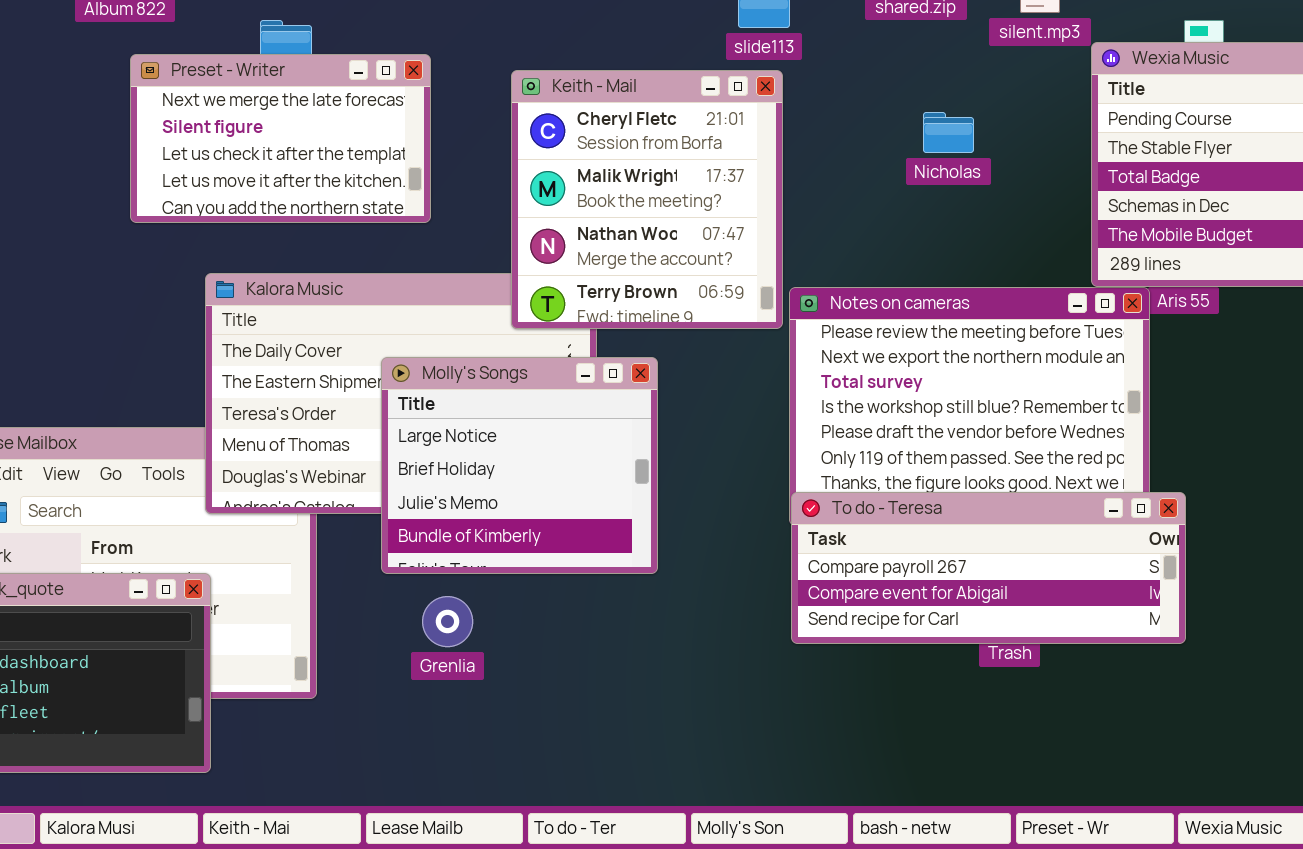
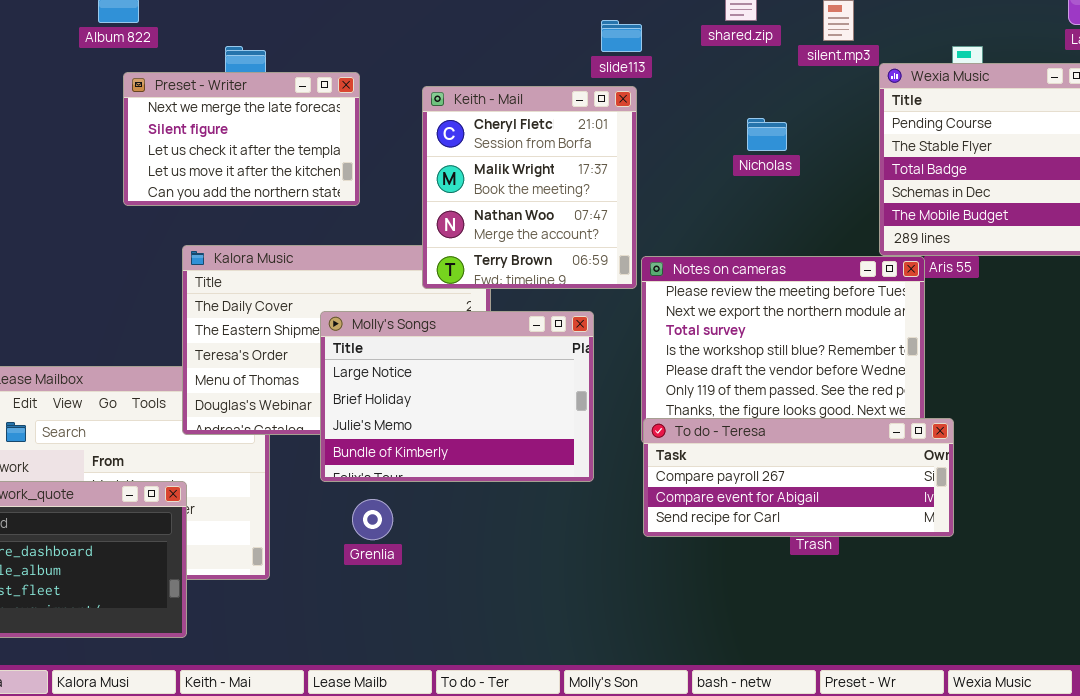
Molly's Songs: [381,357,658,574] -> [320,311,594,482], resized

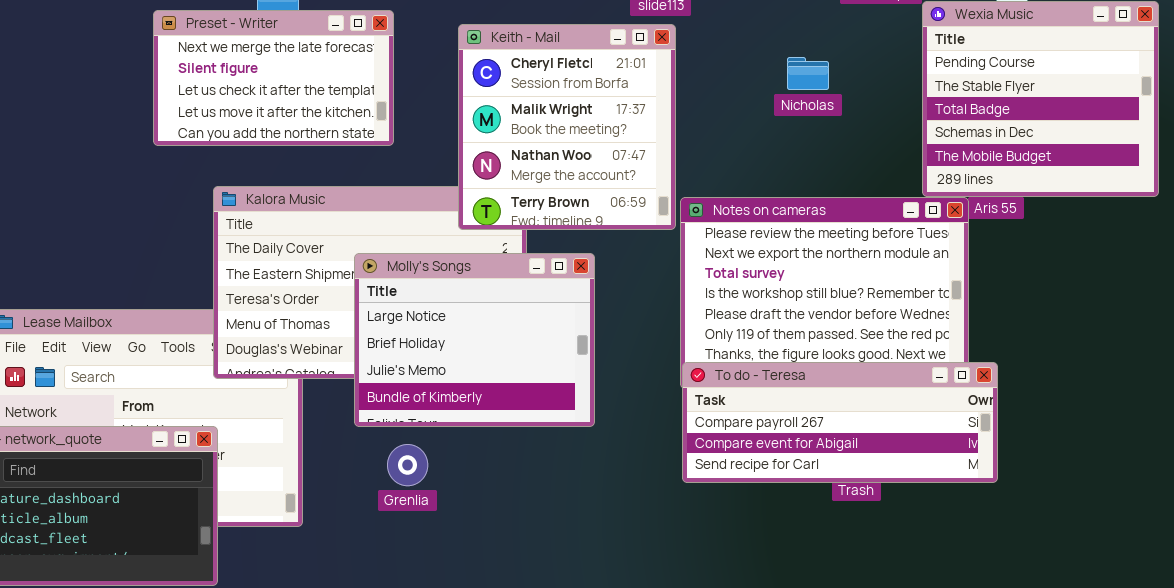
Molly's Songs: [320,311,594,482] -> [354,253,595,427], resized

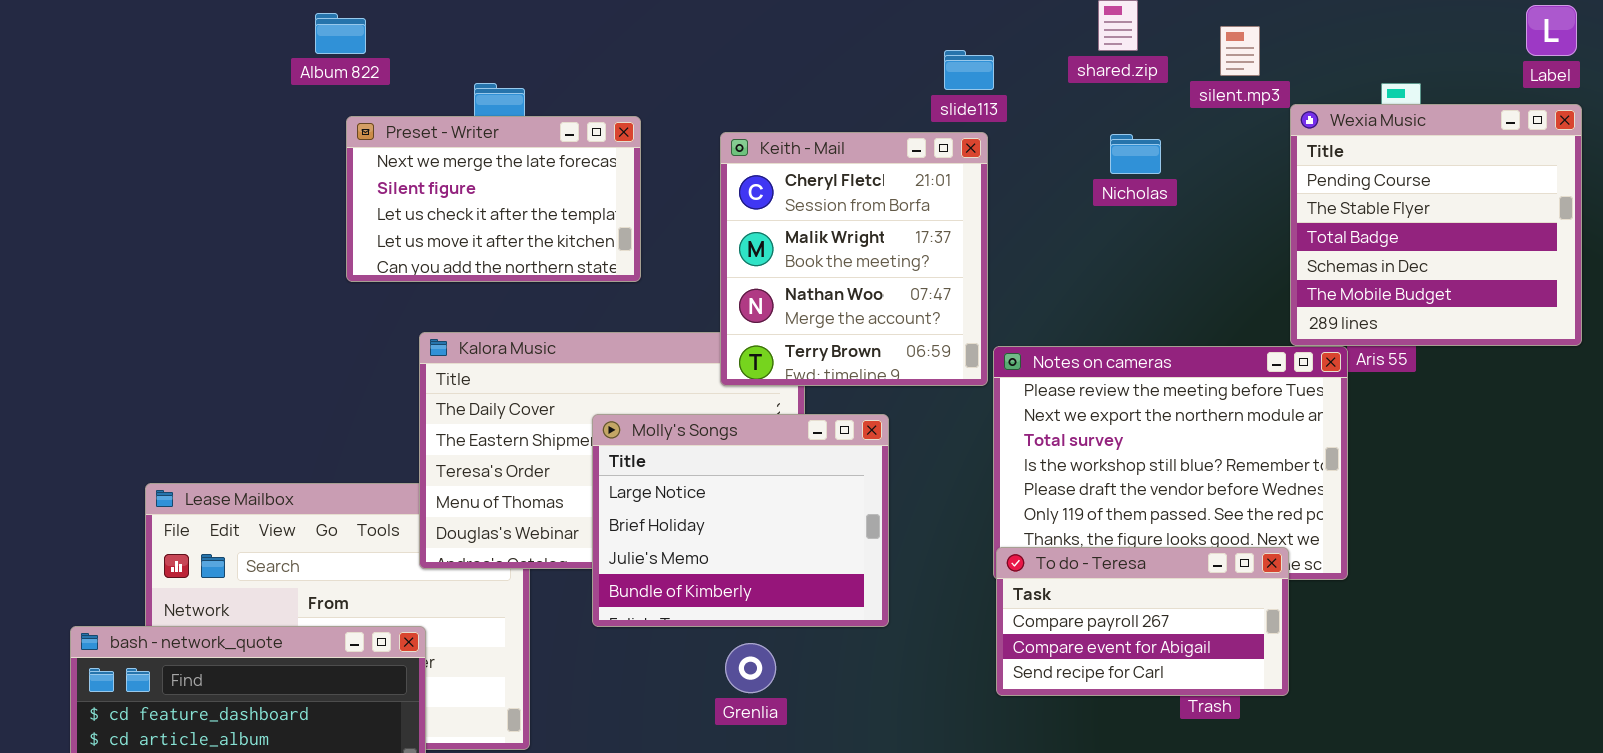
Nicholas: [787,57,829,90] -> [1110,134,1161,174], moved
To do - Teresa: [682,362,998,483] -> [996,547,1289,696], resized
Grenlia: [387,444,428,486] -> [725,643,776,693], moved

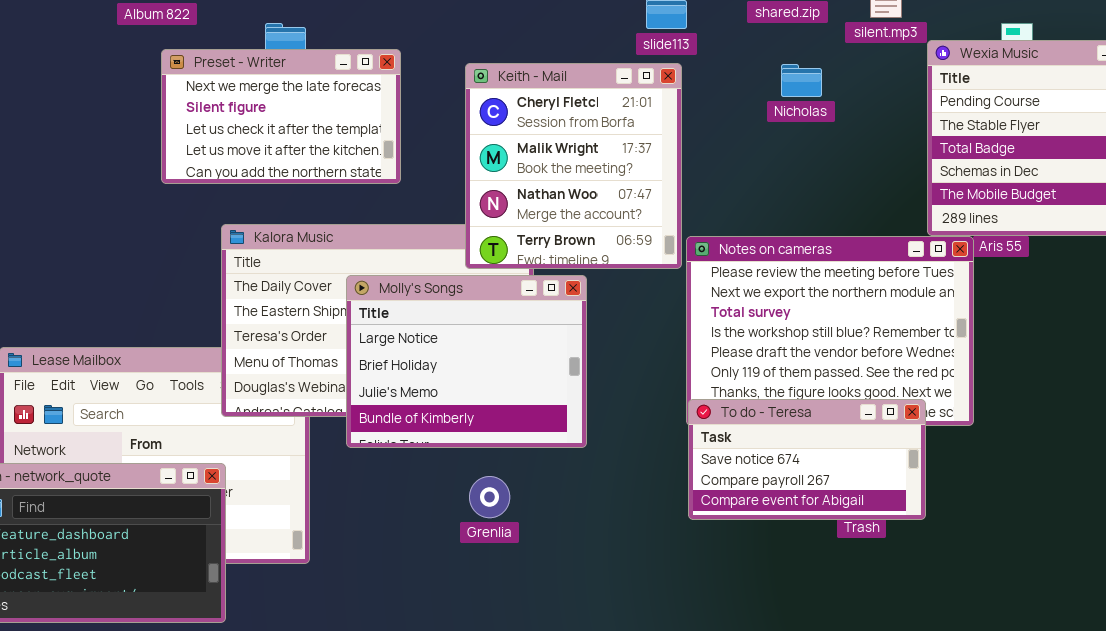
Molly's Songs: [592,414,889,627] -> [346,275,587,448], moved
To do - Teresa: [996,547,1289,696] -> [688,399,926,520], scrolled up 1 row

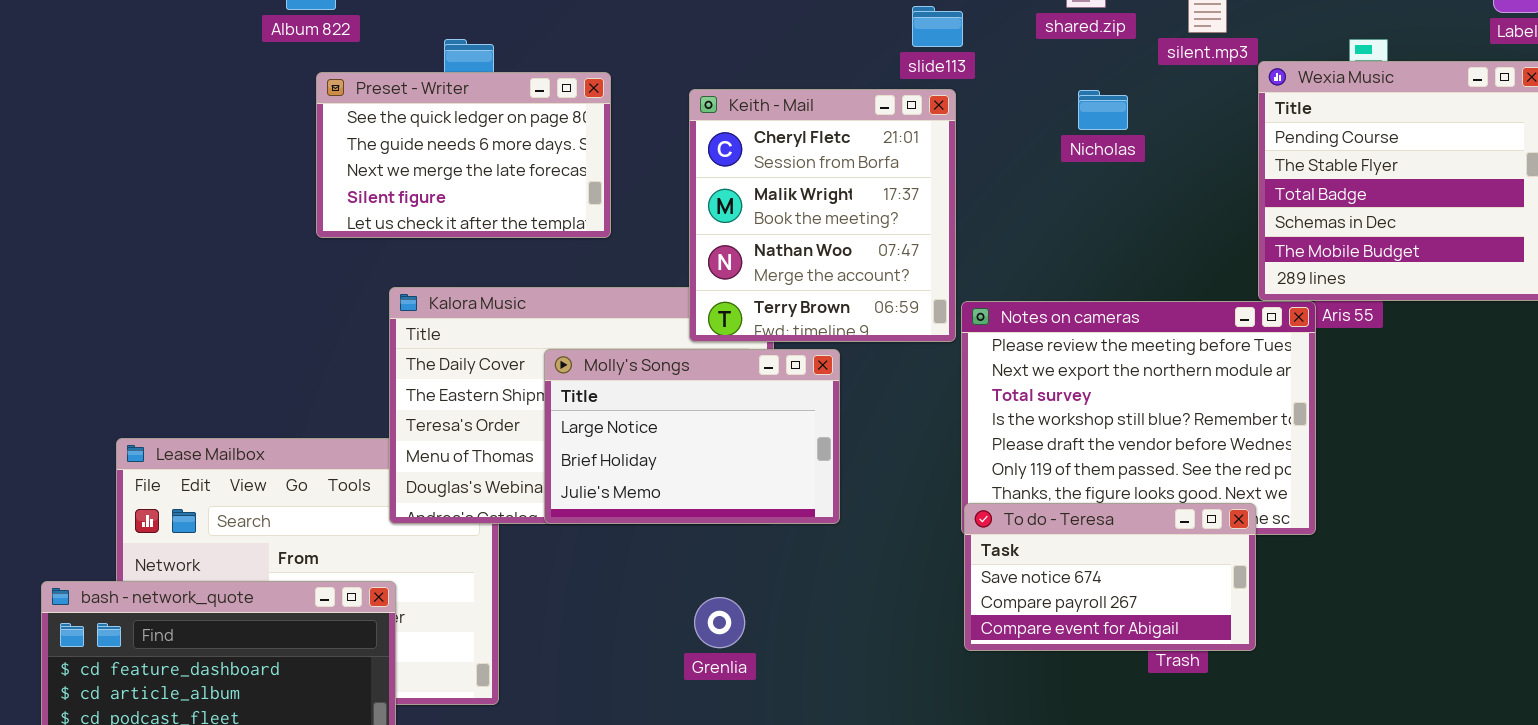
Preset - Writer: [161,49,401,184] -> [316,72,611,238], scrolled up 2 rows
Molly's Songs: [346,275,587,448] -> [544,349,840,524], resized

